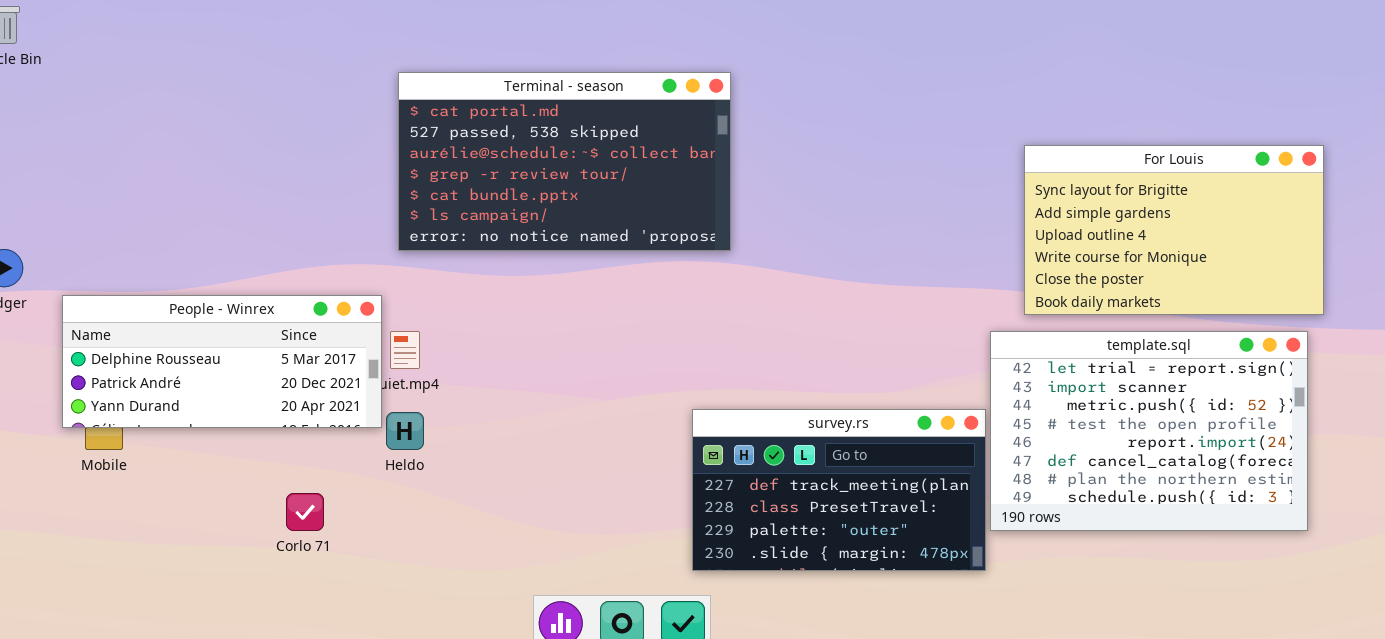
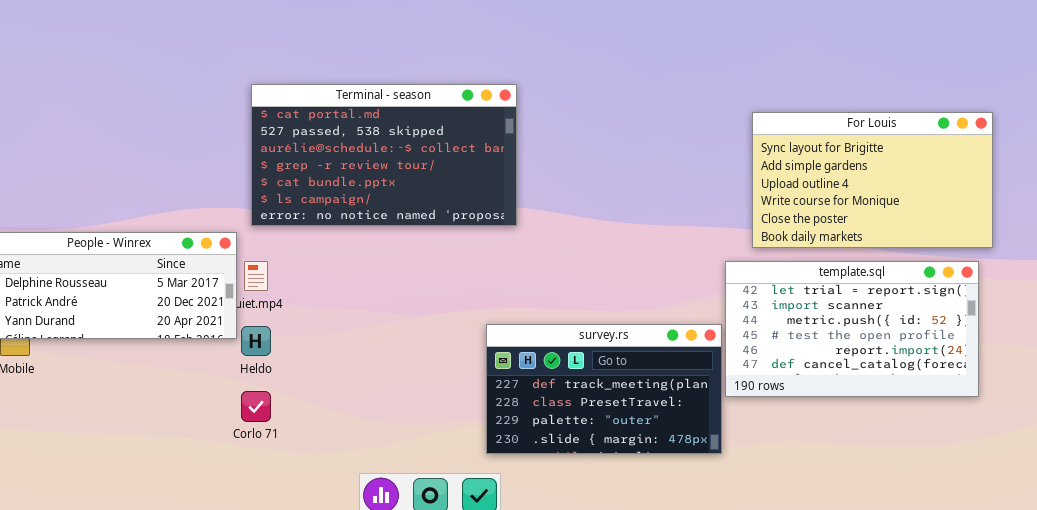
Terminal - season: [398,72,731,251] -> [251,84,517,226], moved
template.sql: [990,331,1308,531] -> [725,261,979,397], resized
Corlo 71: [286,493,324,531] -> [241,391,271,422], moved

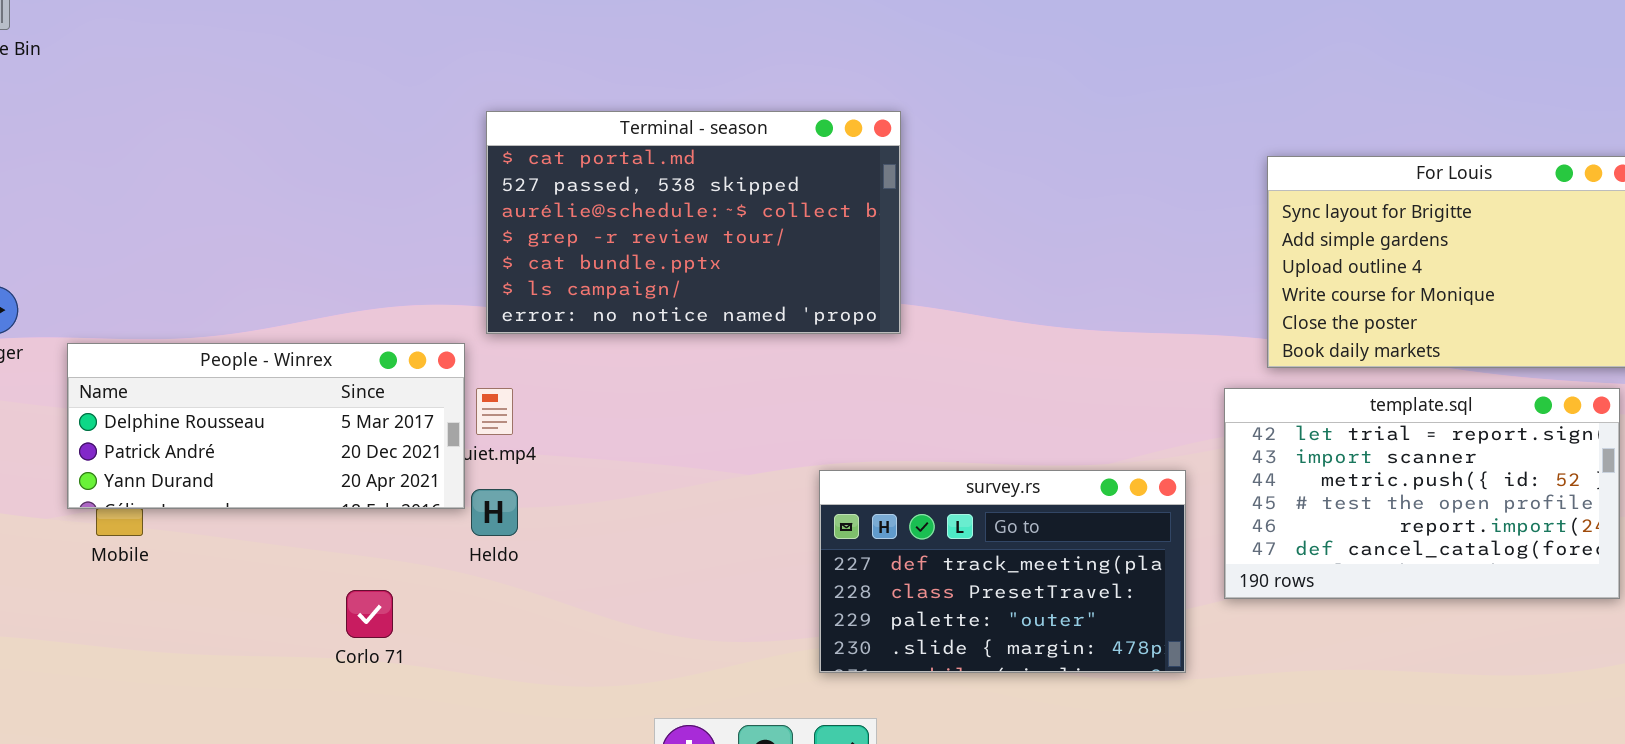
survey.rs: [486,324,722,454] -> [819,470,1186,673], moved
Corlo 71: [241,391,271,422] -> [346,590,393,638], moved

